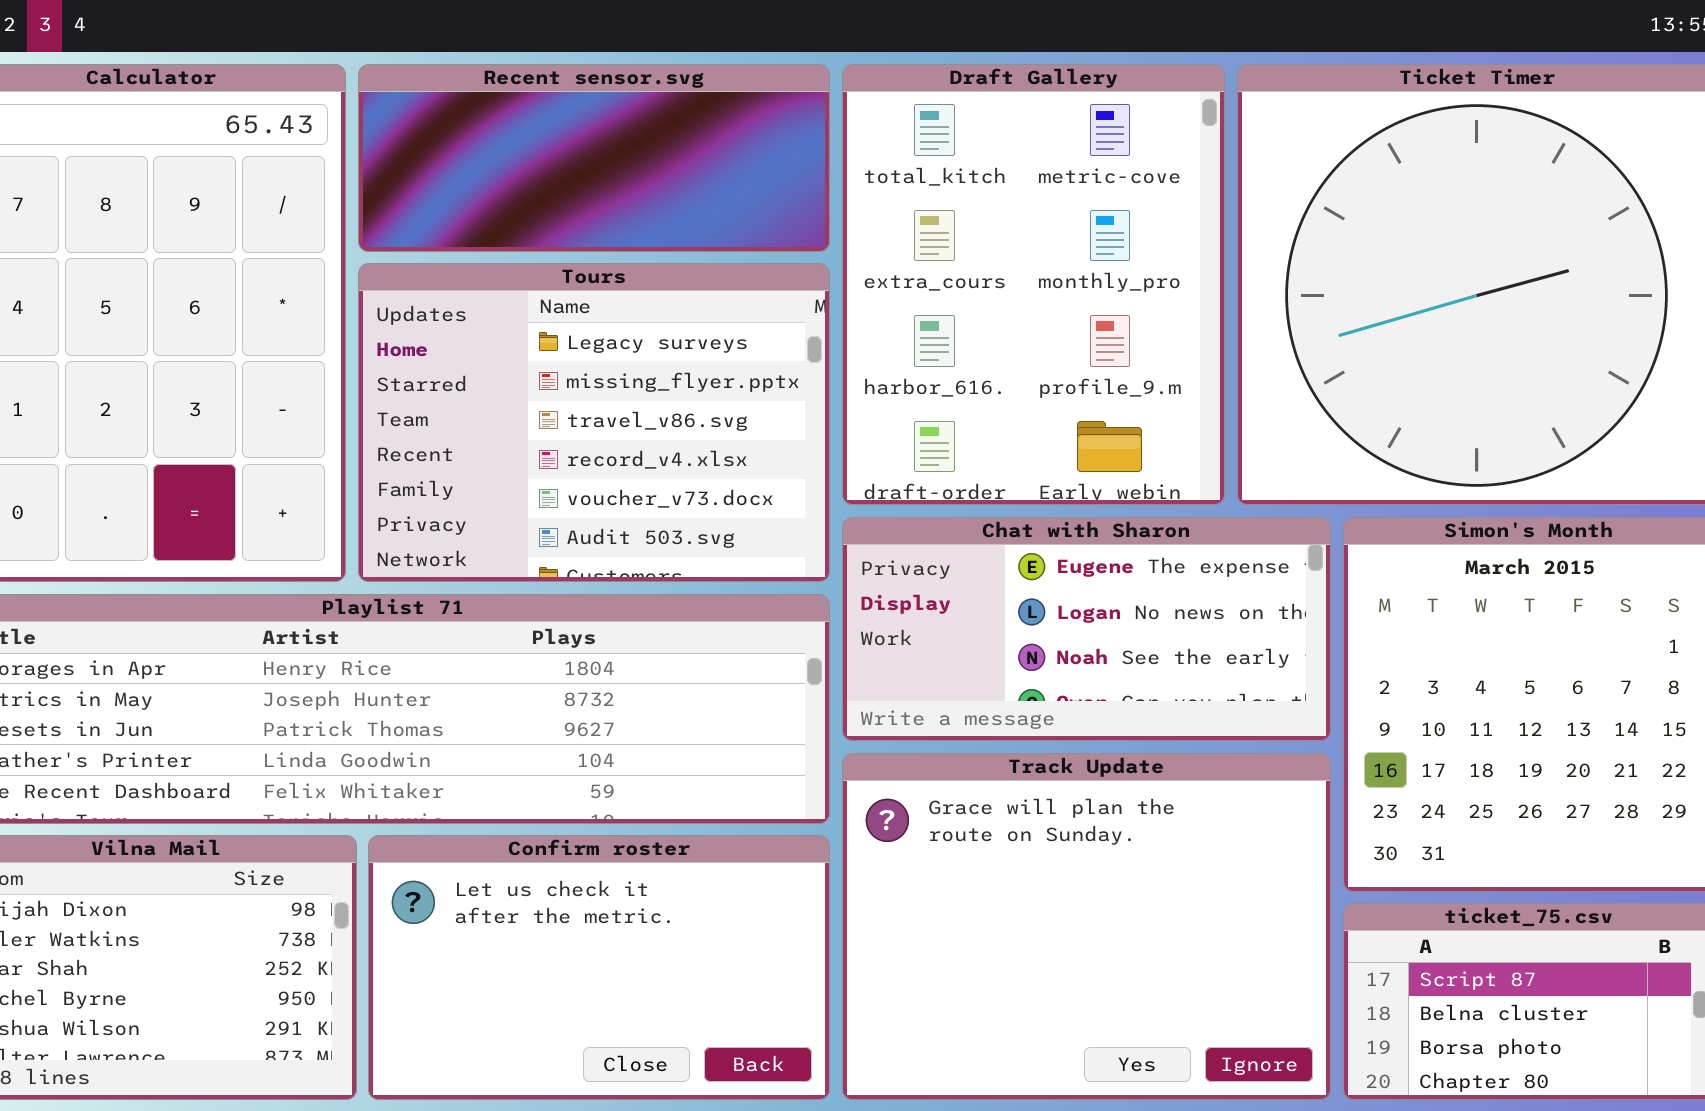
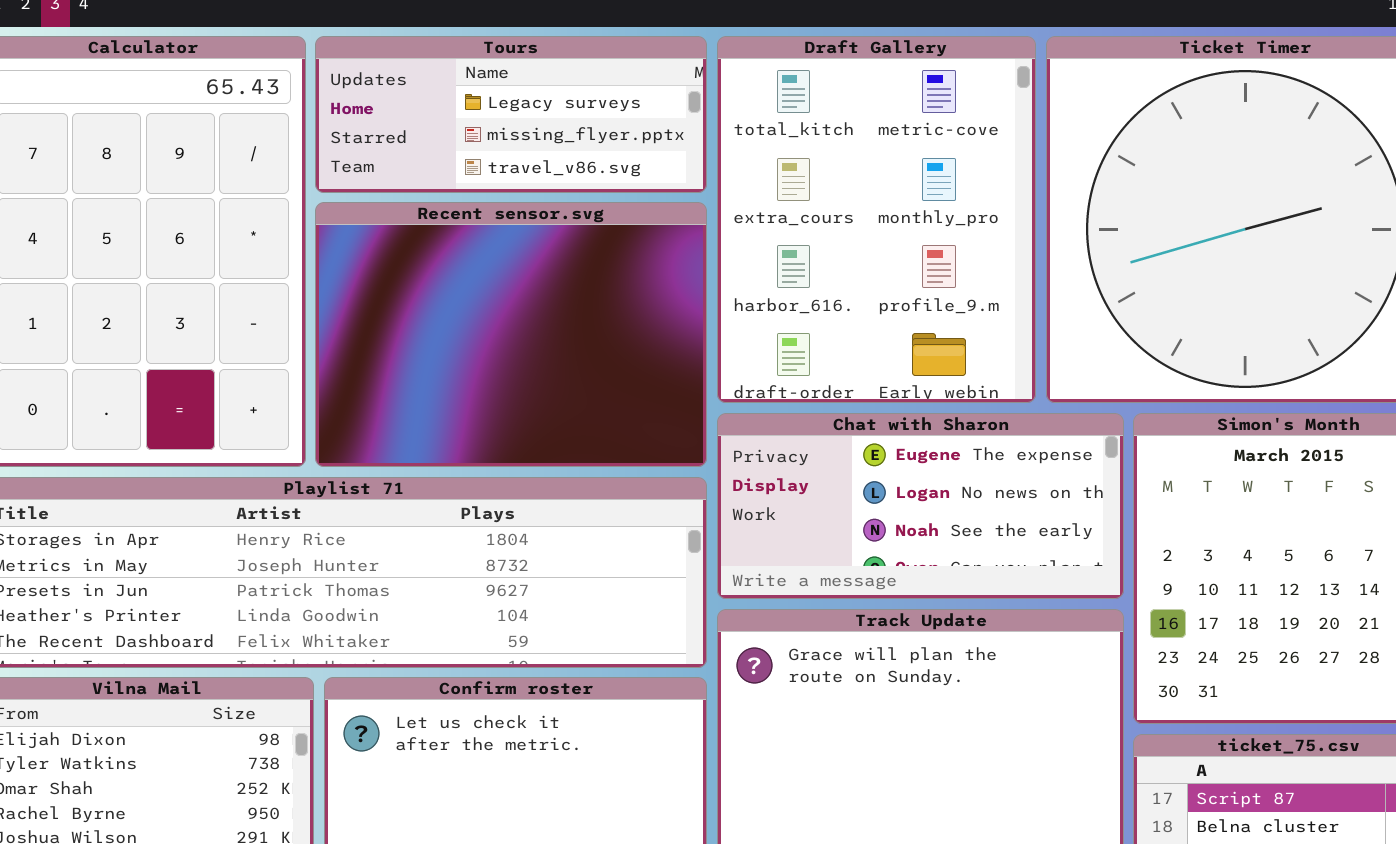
Recent sensor.svg: [358,64,830,252] -> [315,202,707,467], moved, resized
Tours: [358,263,830,582] -> [315,36,707,193], moved, resized

